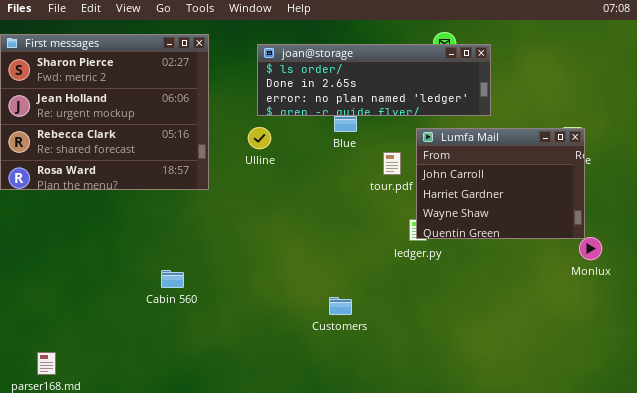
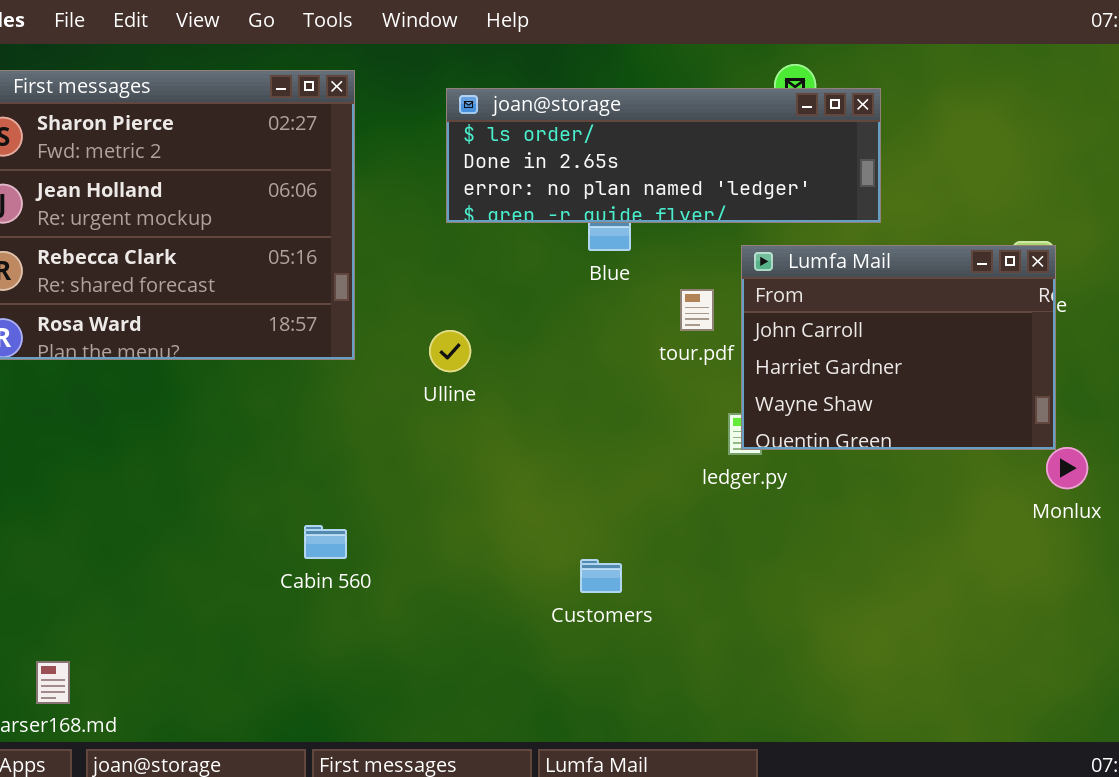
Ulline: [248,127,271,149] -> [429,330,471,372], moved
Cabin 560: [161,270,184,288] -> [304,525,347,559], moved

